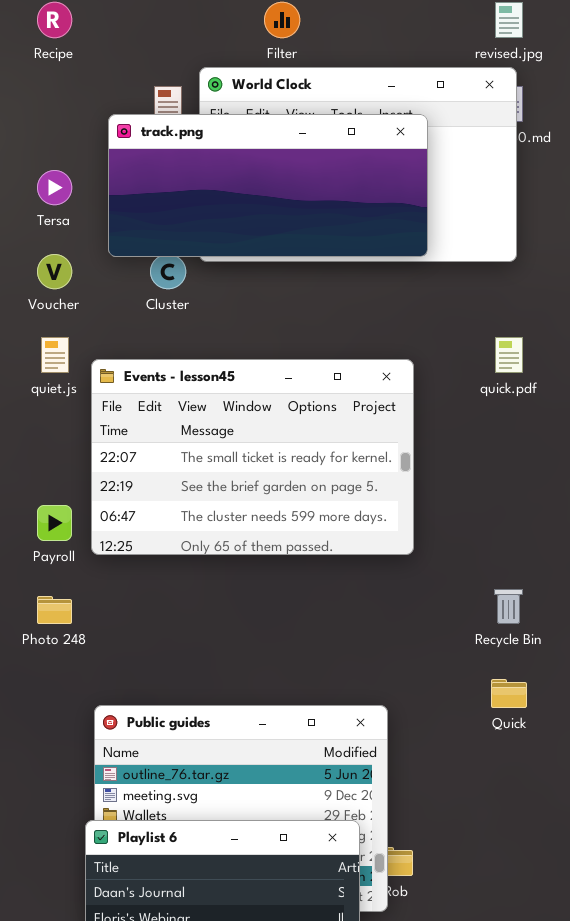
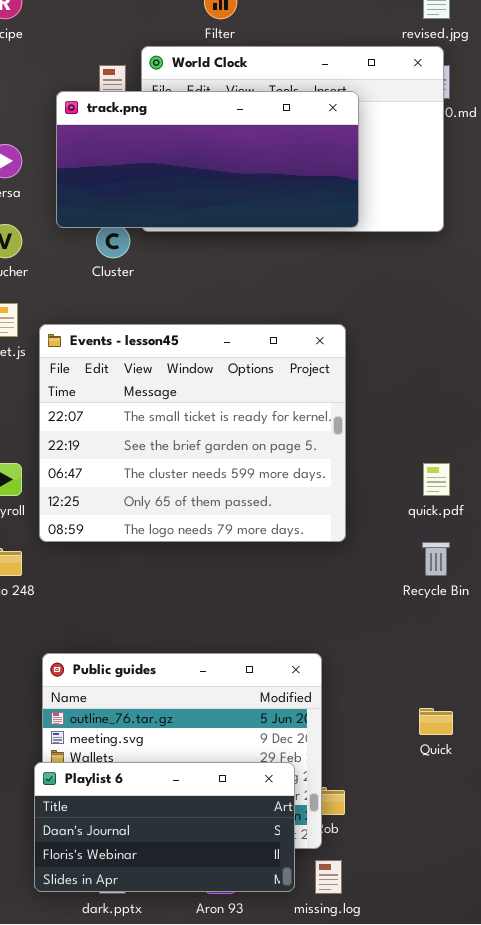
quick.pdf: [495,337,523,373] -> [423,463,450,496], moved
Events - lesson45: [91,359,414,555] -> [39,324,346,542], resized
Quick: [491,679,527,708] -> [419,708,453,735], moved

